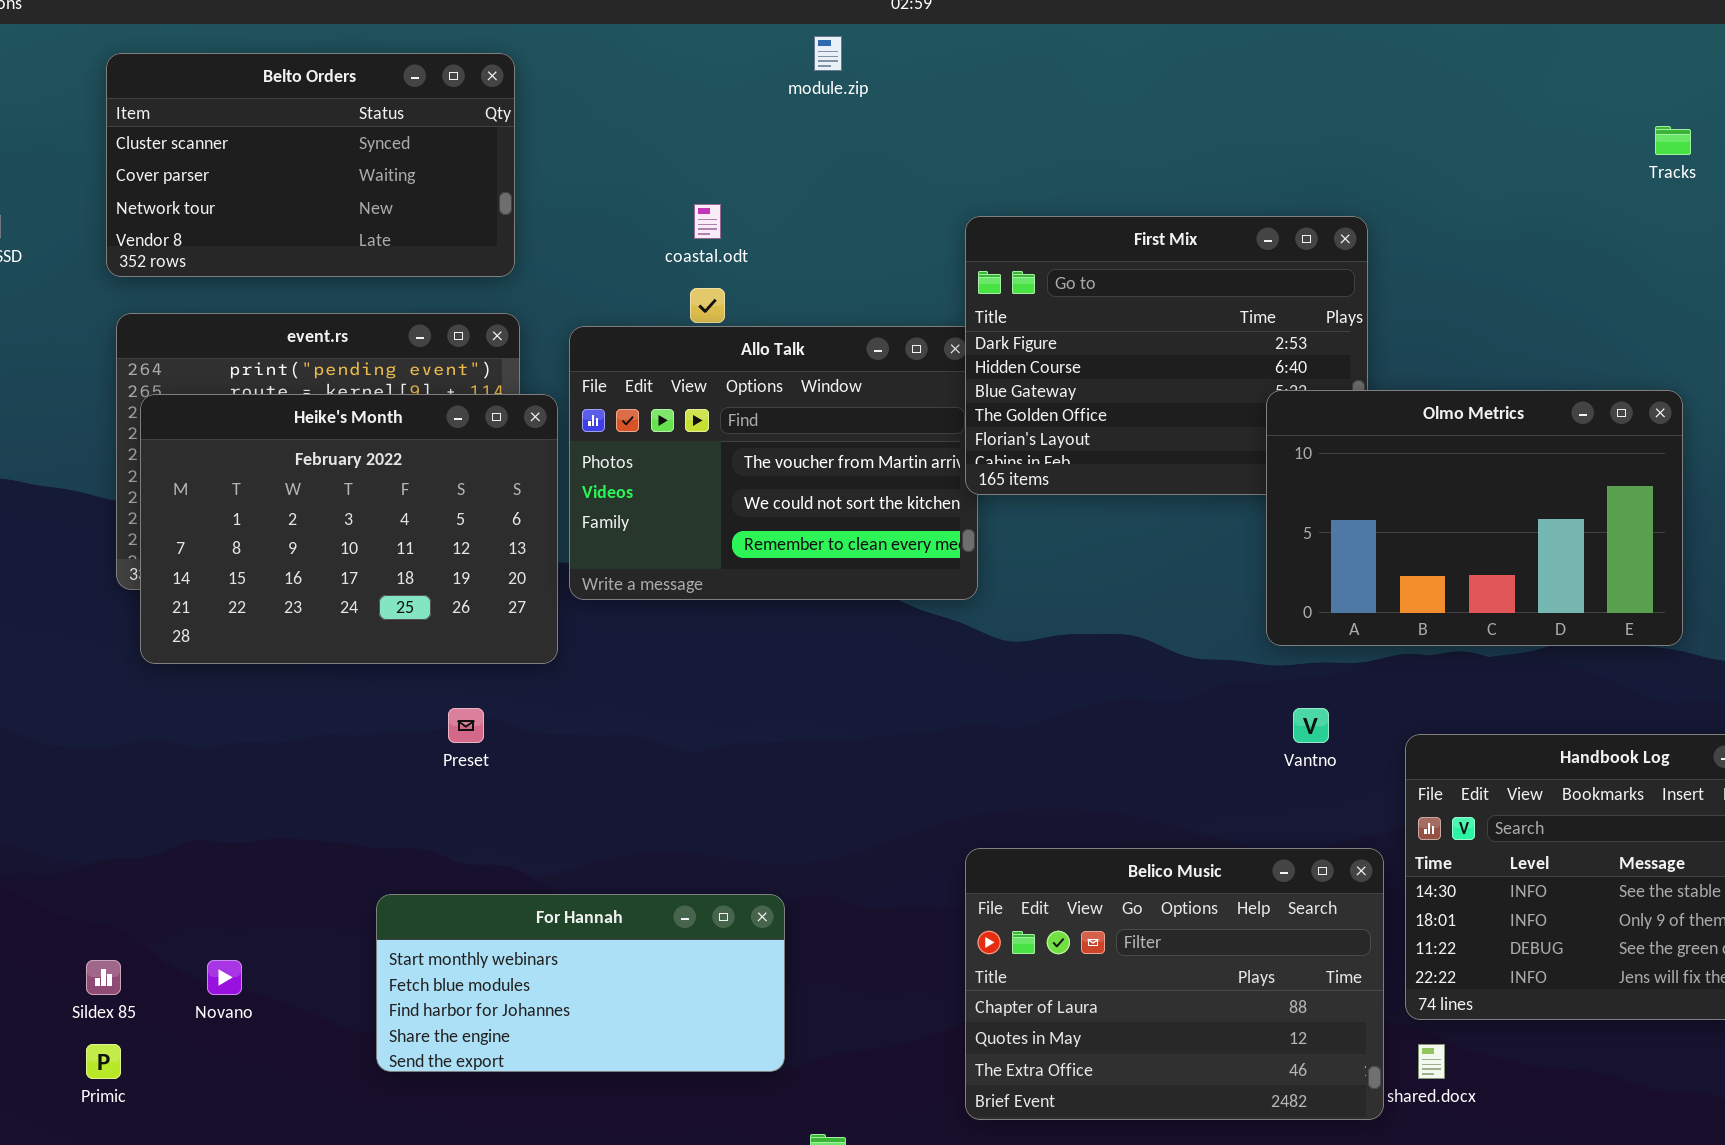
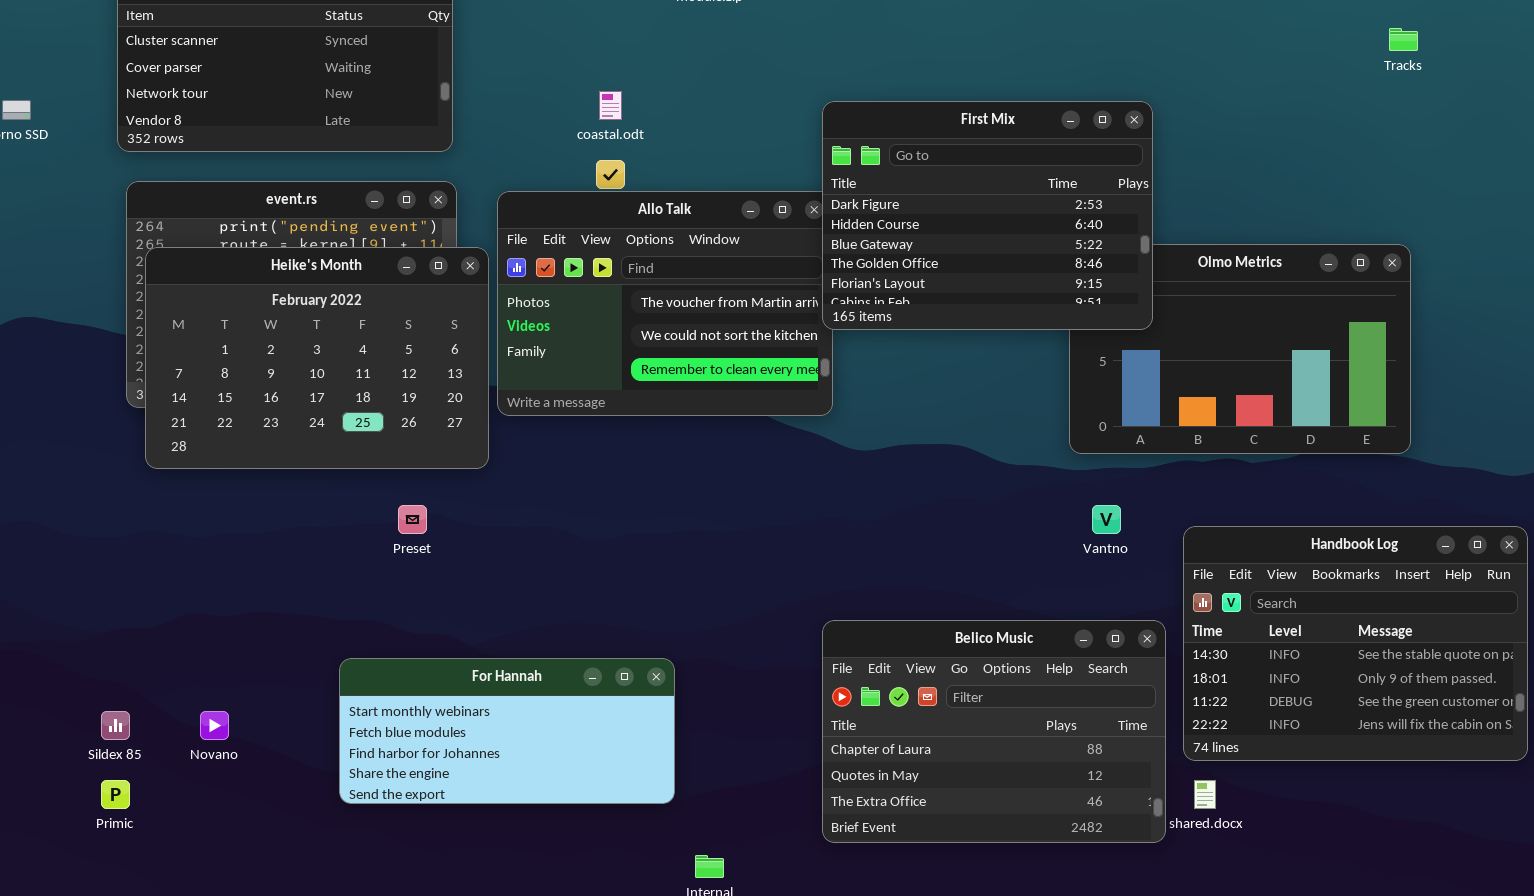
First Mix: [965,216,1368,495] -> [822,101,1153,330], raised

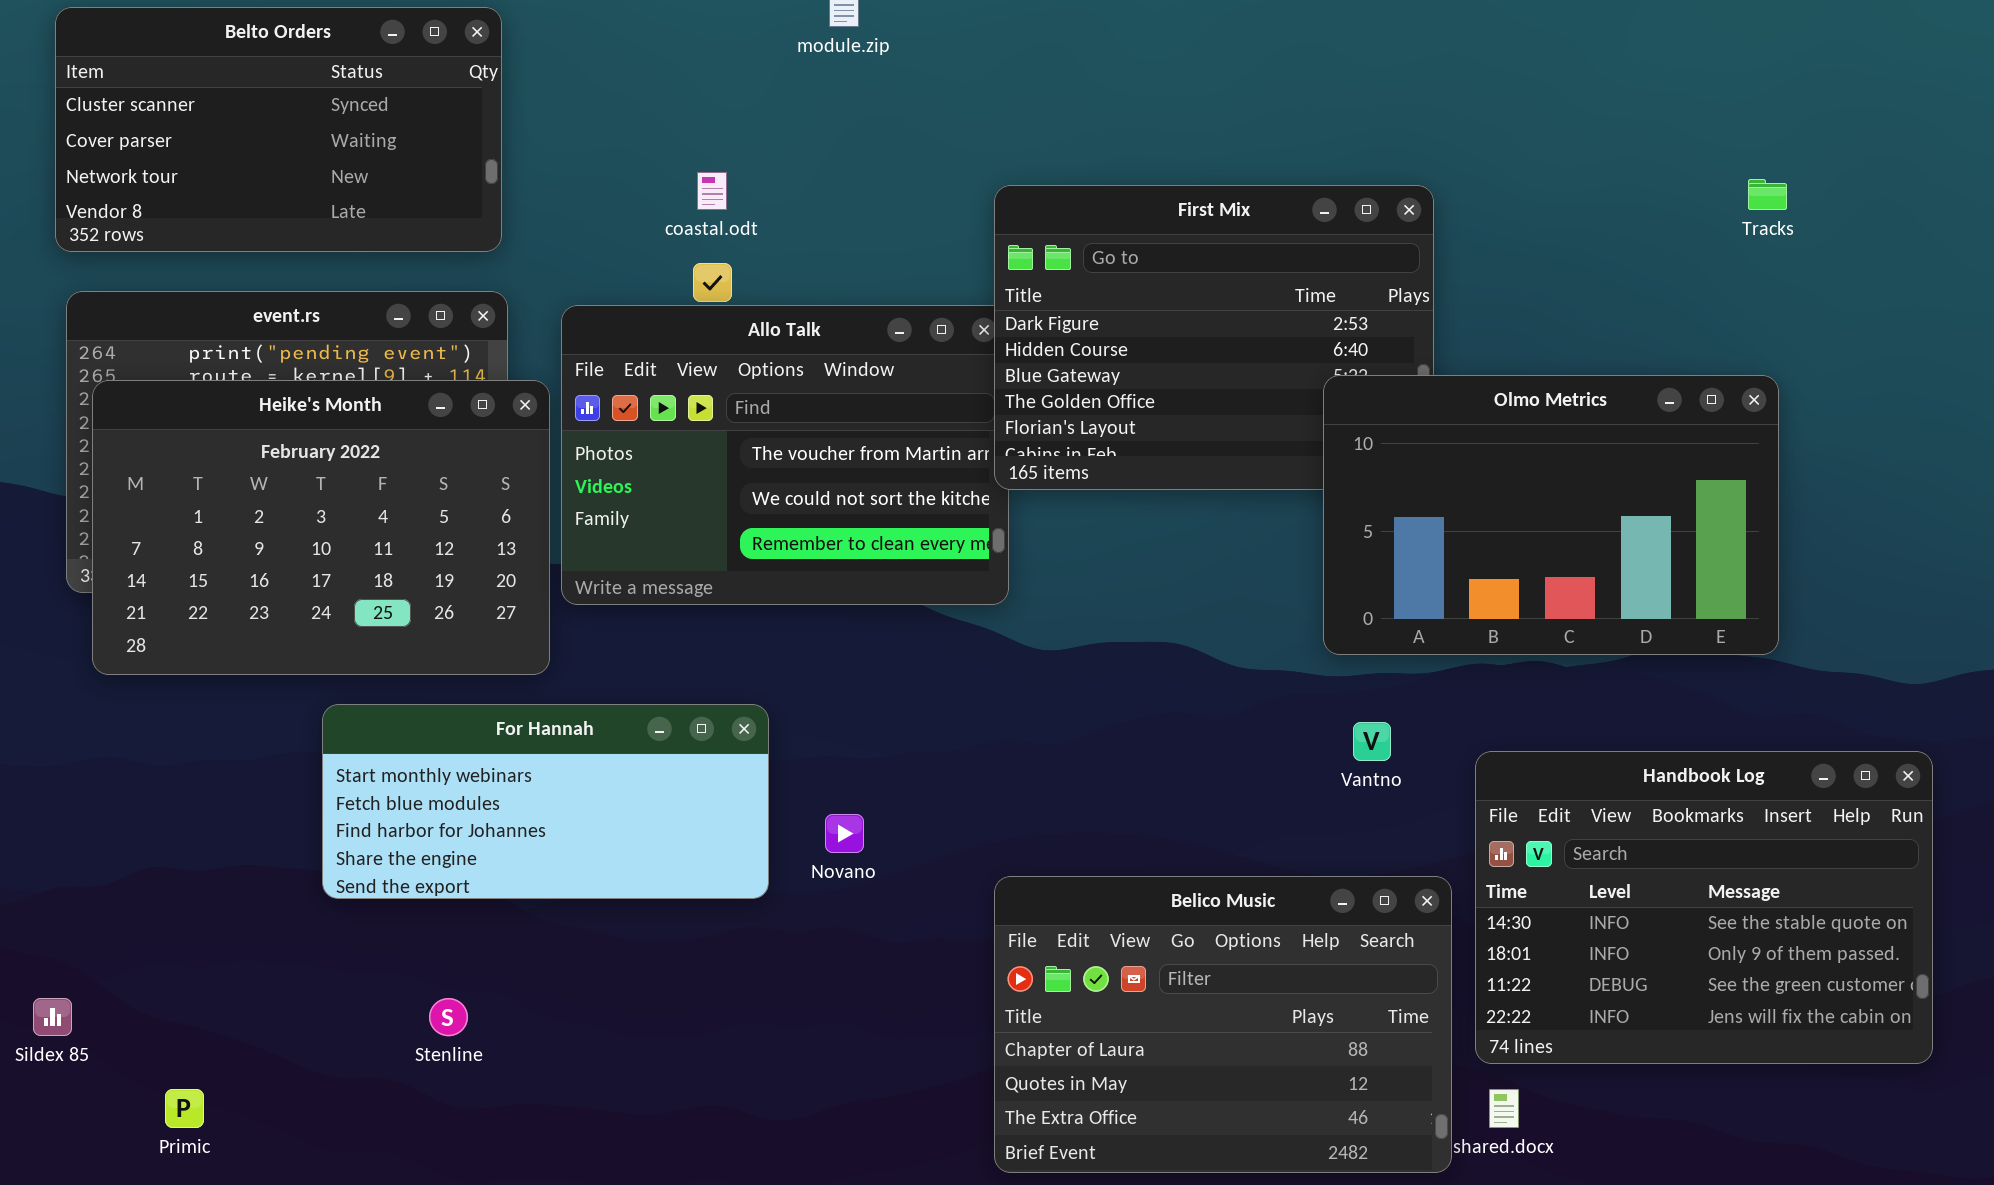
Tracks: [1389,28,1418,51] -> [1748,179,1787,210], moved
Olmo Metrics: [1069,244,1411,454] -> [1323,375,1779,655], raised
For Hannah: [339,658,675,804] -> [322,704,769,899], moved
Novano: [200,711,229,740] -> [825,814,864,853], moved
Primic: [101,780,130,809] -> [165,1089,204,1128], moved

